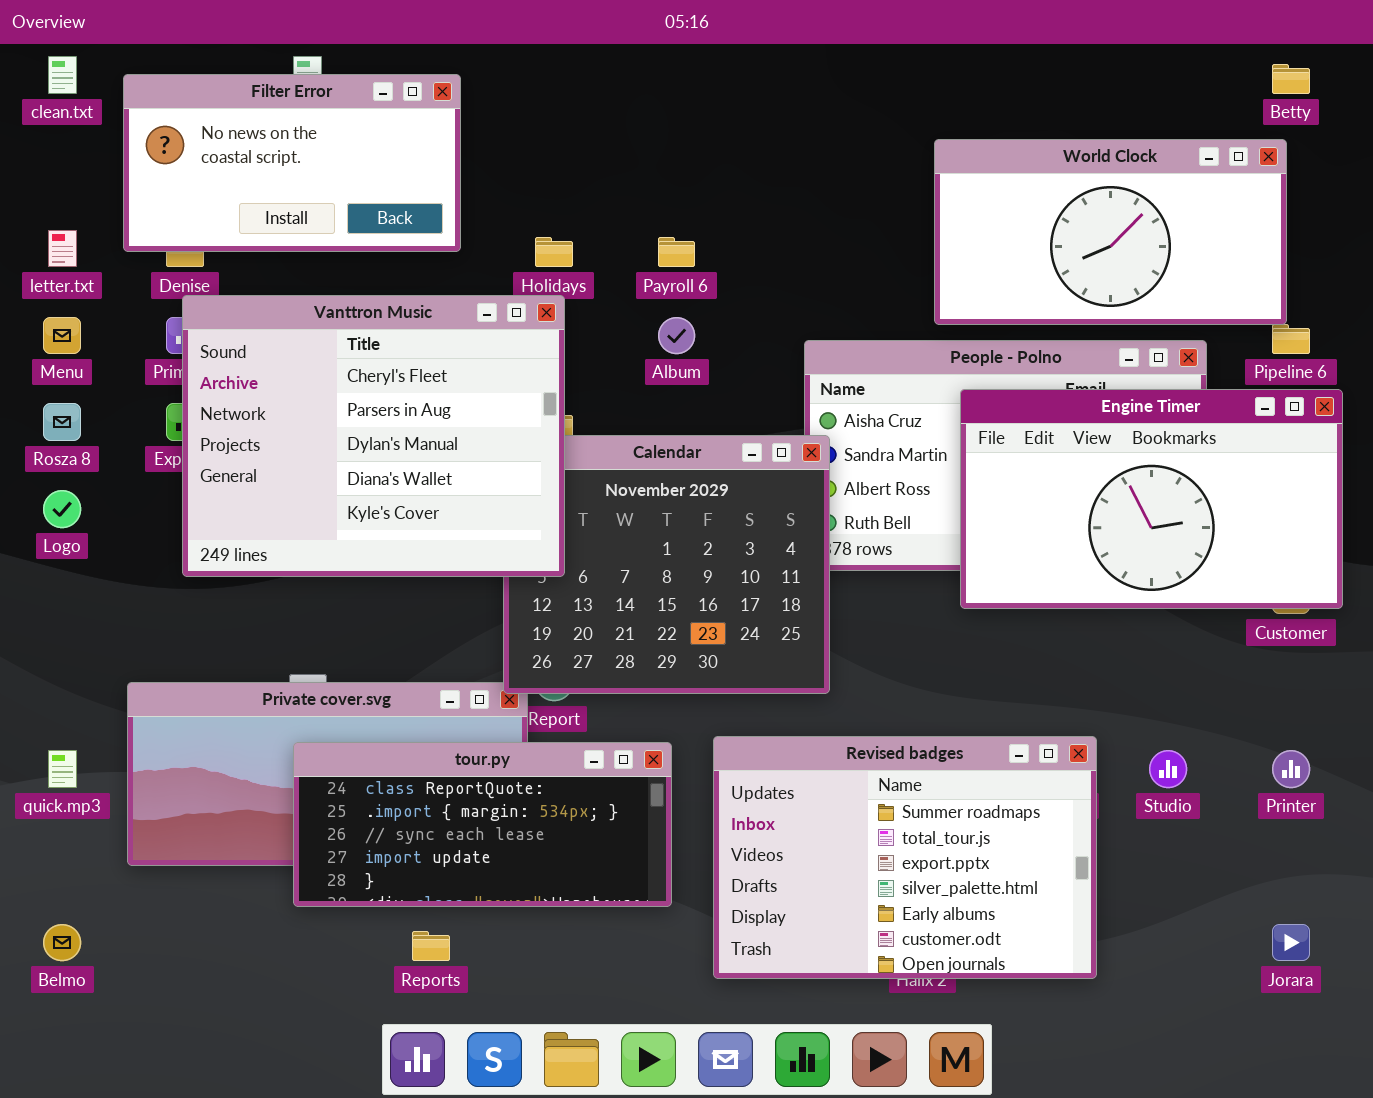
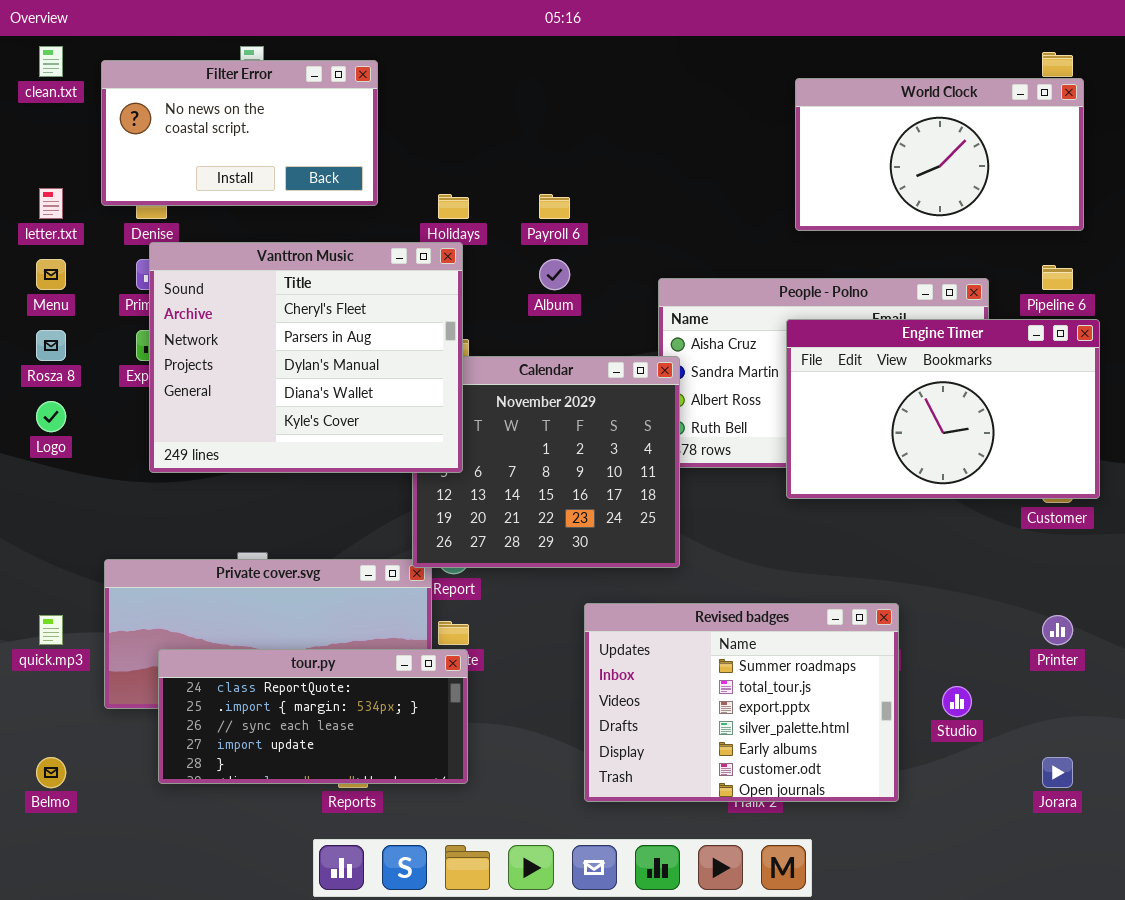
World Clock: [934,139,1287,325] -> [795,78,1084,231], moved
tour.py: [293,742,672,907] -> [158,649,468,784], moved
Studio: [1149,750,1187,788] -> [942,686,972,717], moved

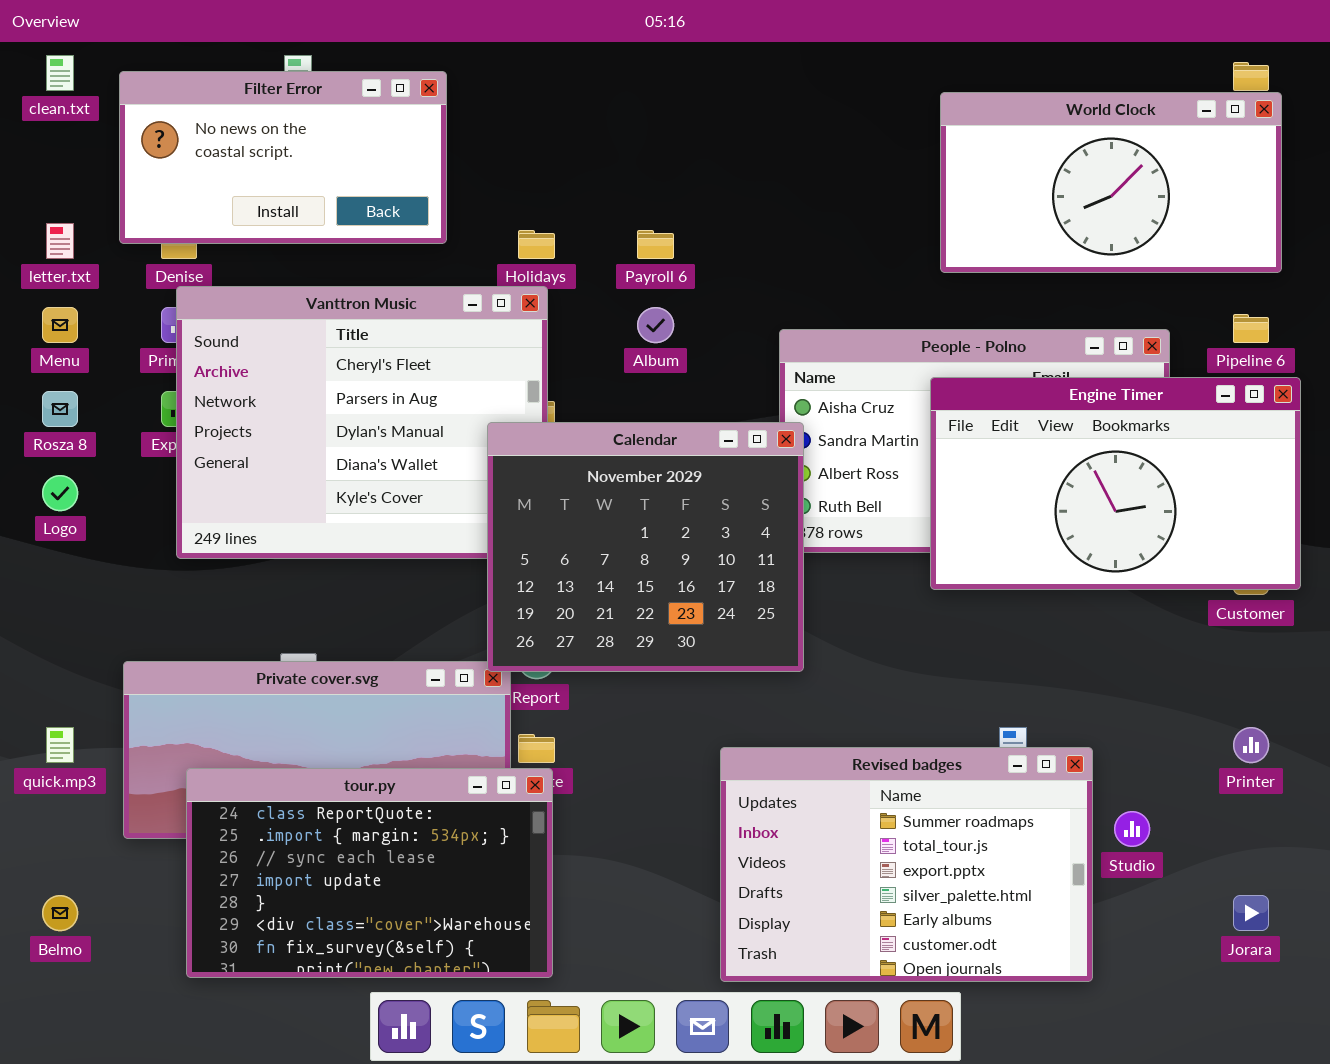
Calendar: [412,356,680,568] -> [487,422,804,672], raised
Revised badges: [584,603,899,802] -> [720,747,1093,982], moved
tour.py: [158,649,468,784] -> [186,768,553,978], resized

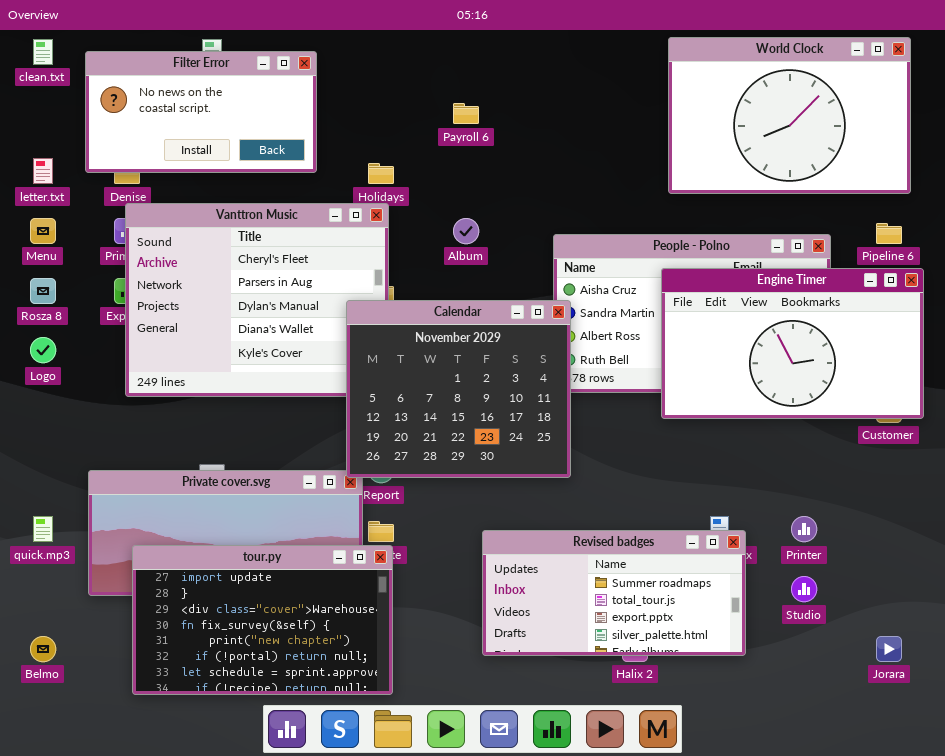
World Clock: [940,92,1282,273] -> [668,37,911,194], resized
Payroll 6: [637,230,674,259] -> [453,103,479,124], moved
Printer: [1233,727,1269,763] -> [791,516,817,542], moved
Revised badges: [720,747,1093,982] -> [482,530,746,656], moved, resized
tour.py: [186,768,553,978] -> [132,545,393,695], scrolled down 3 rows

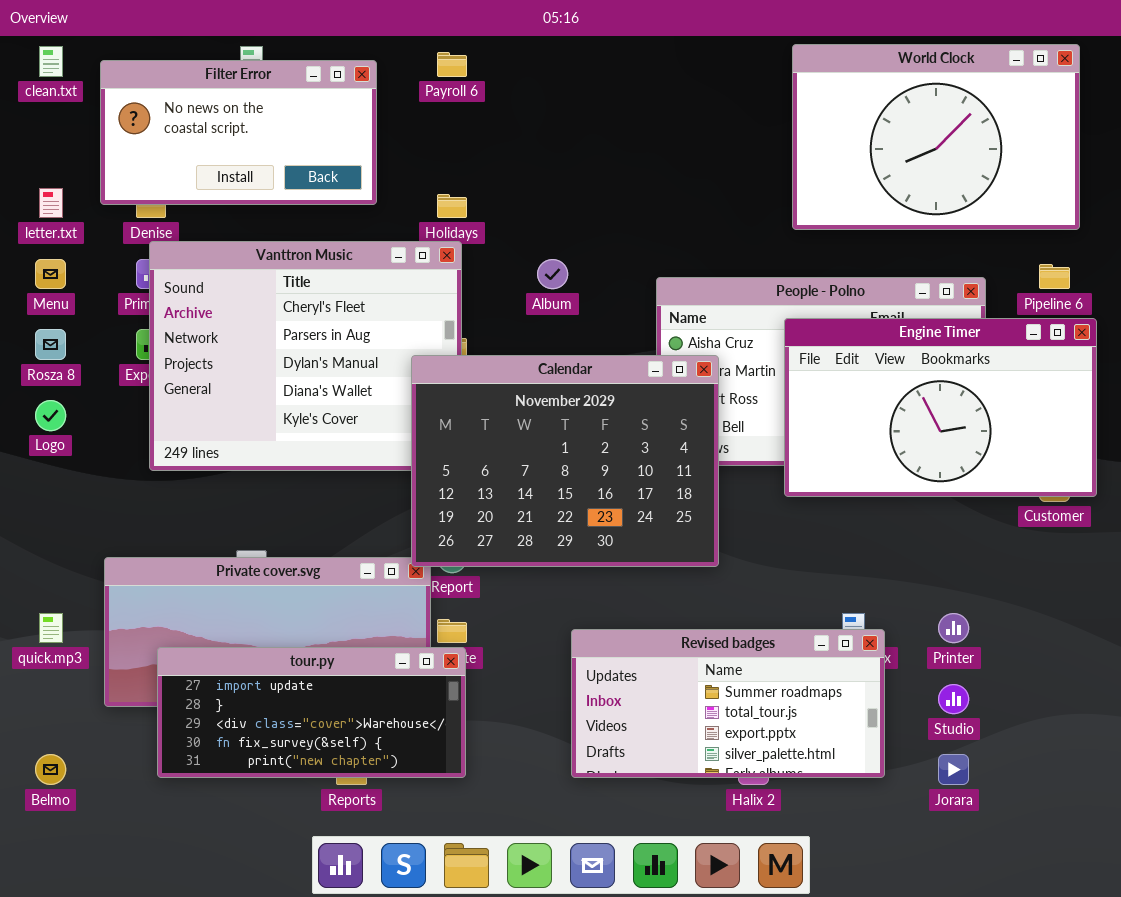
Payroll 6: [453,103,479,124] -> [437,52,467,77], moved
Calendar: [346,300,571,478] -> [411,355,719,567], resized
tour.py: [132,545,393,695] -> [157,647,466,778], resized
Jorara: [876,636,902,662] -> [938,754,969,785], moved

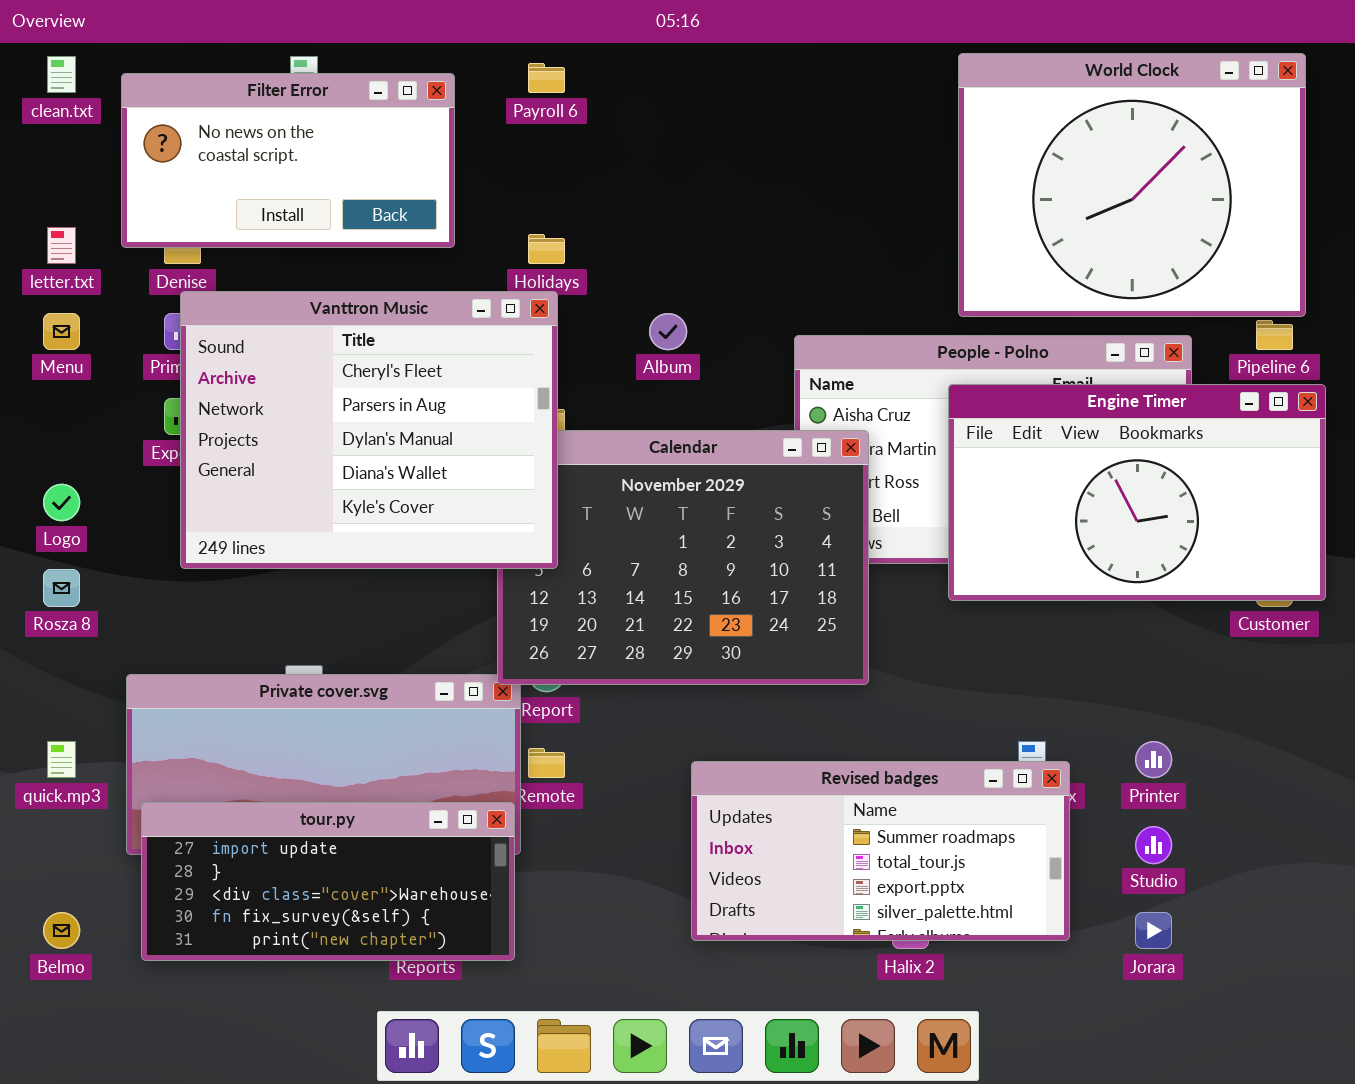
World Clock: [792,44,1080,230] -> [958,53,1306,317], resized
Vanttron Music: [149,241,462,471] -> [180,291,558,569], raised
Rosza 8: [35,329,66,360] -> [43,569,80,607], moved
tour.py: [157,647,466,778] -> [141,802,515,961], moved

